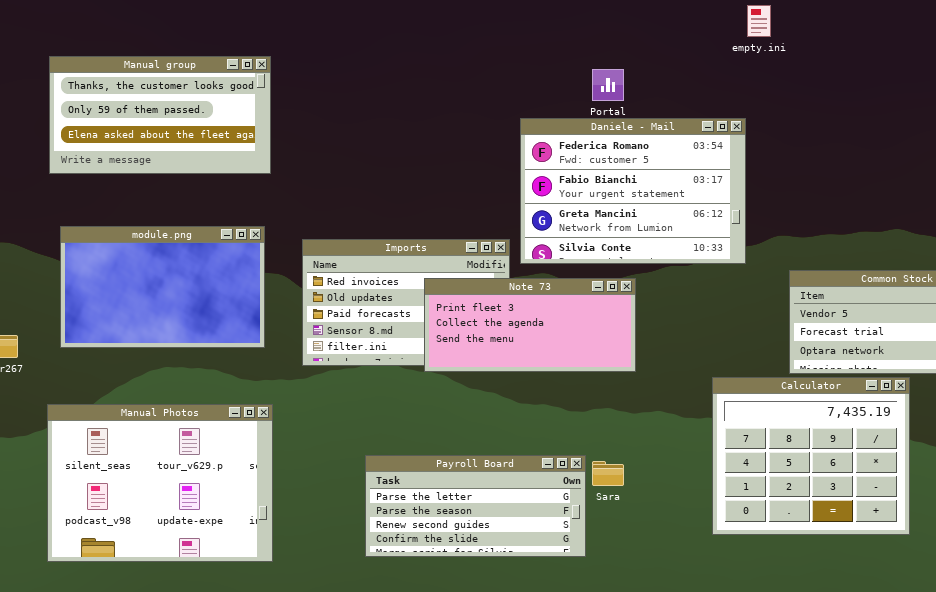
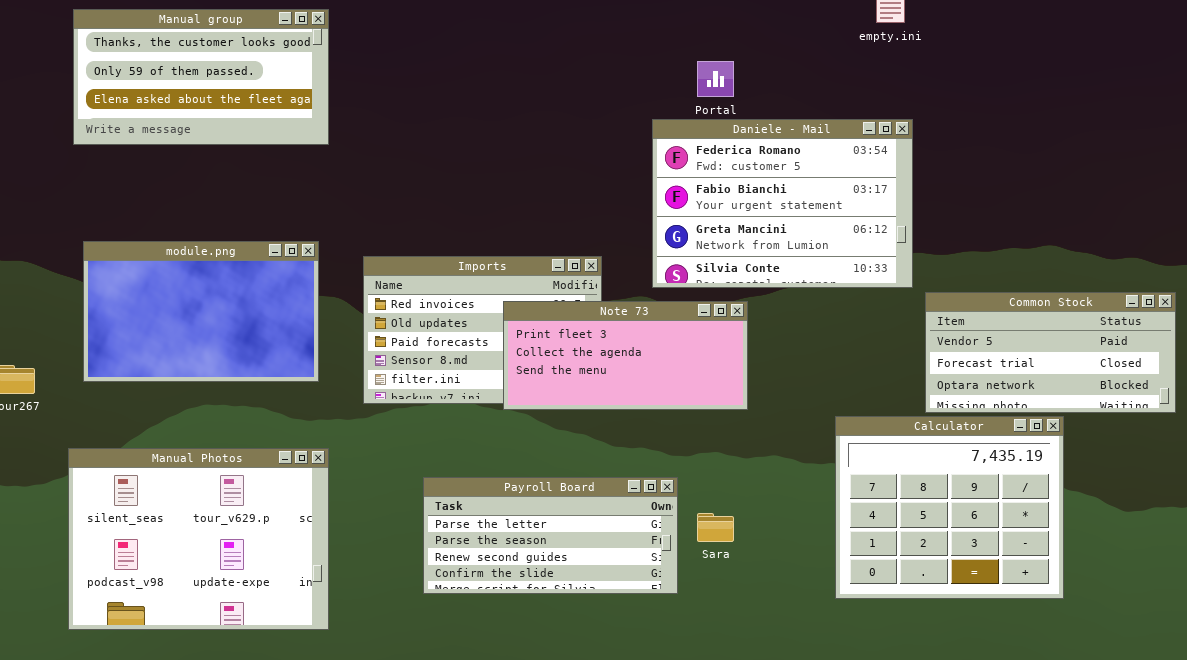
Manual group: [49,56,271,174] -> [73,9,329,145], moved
Daniele - Mail: [520,118,746,264] -> [652,119,913,288], moved
Payroll Board: [365,455,586,557] -> [423,477,678,594], moved

